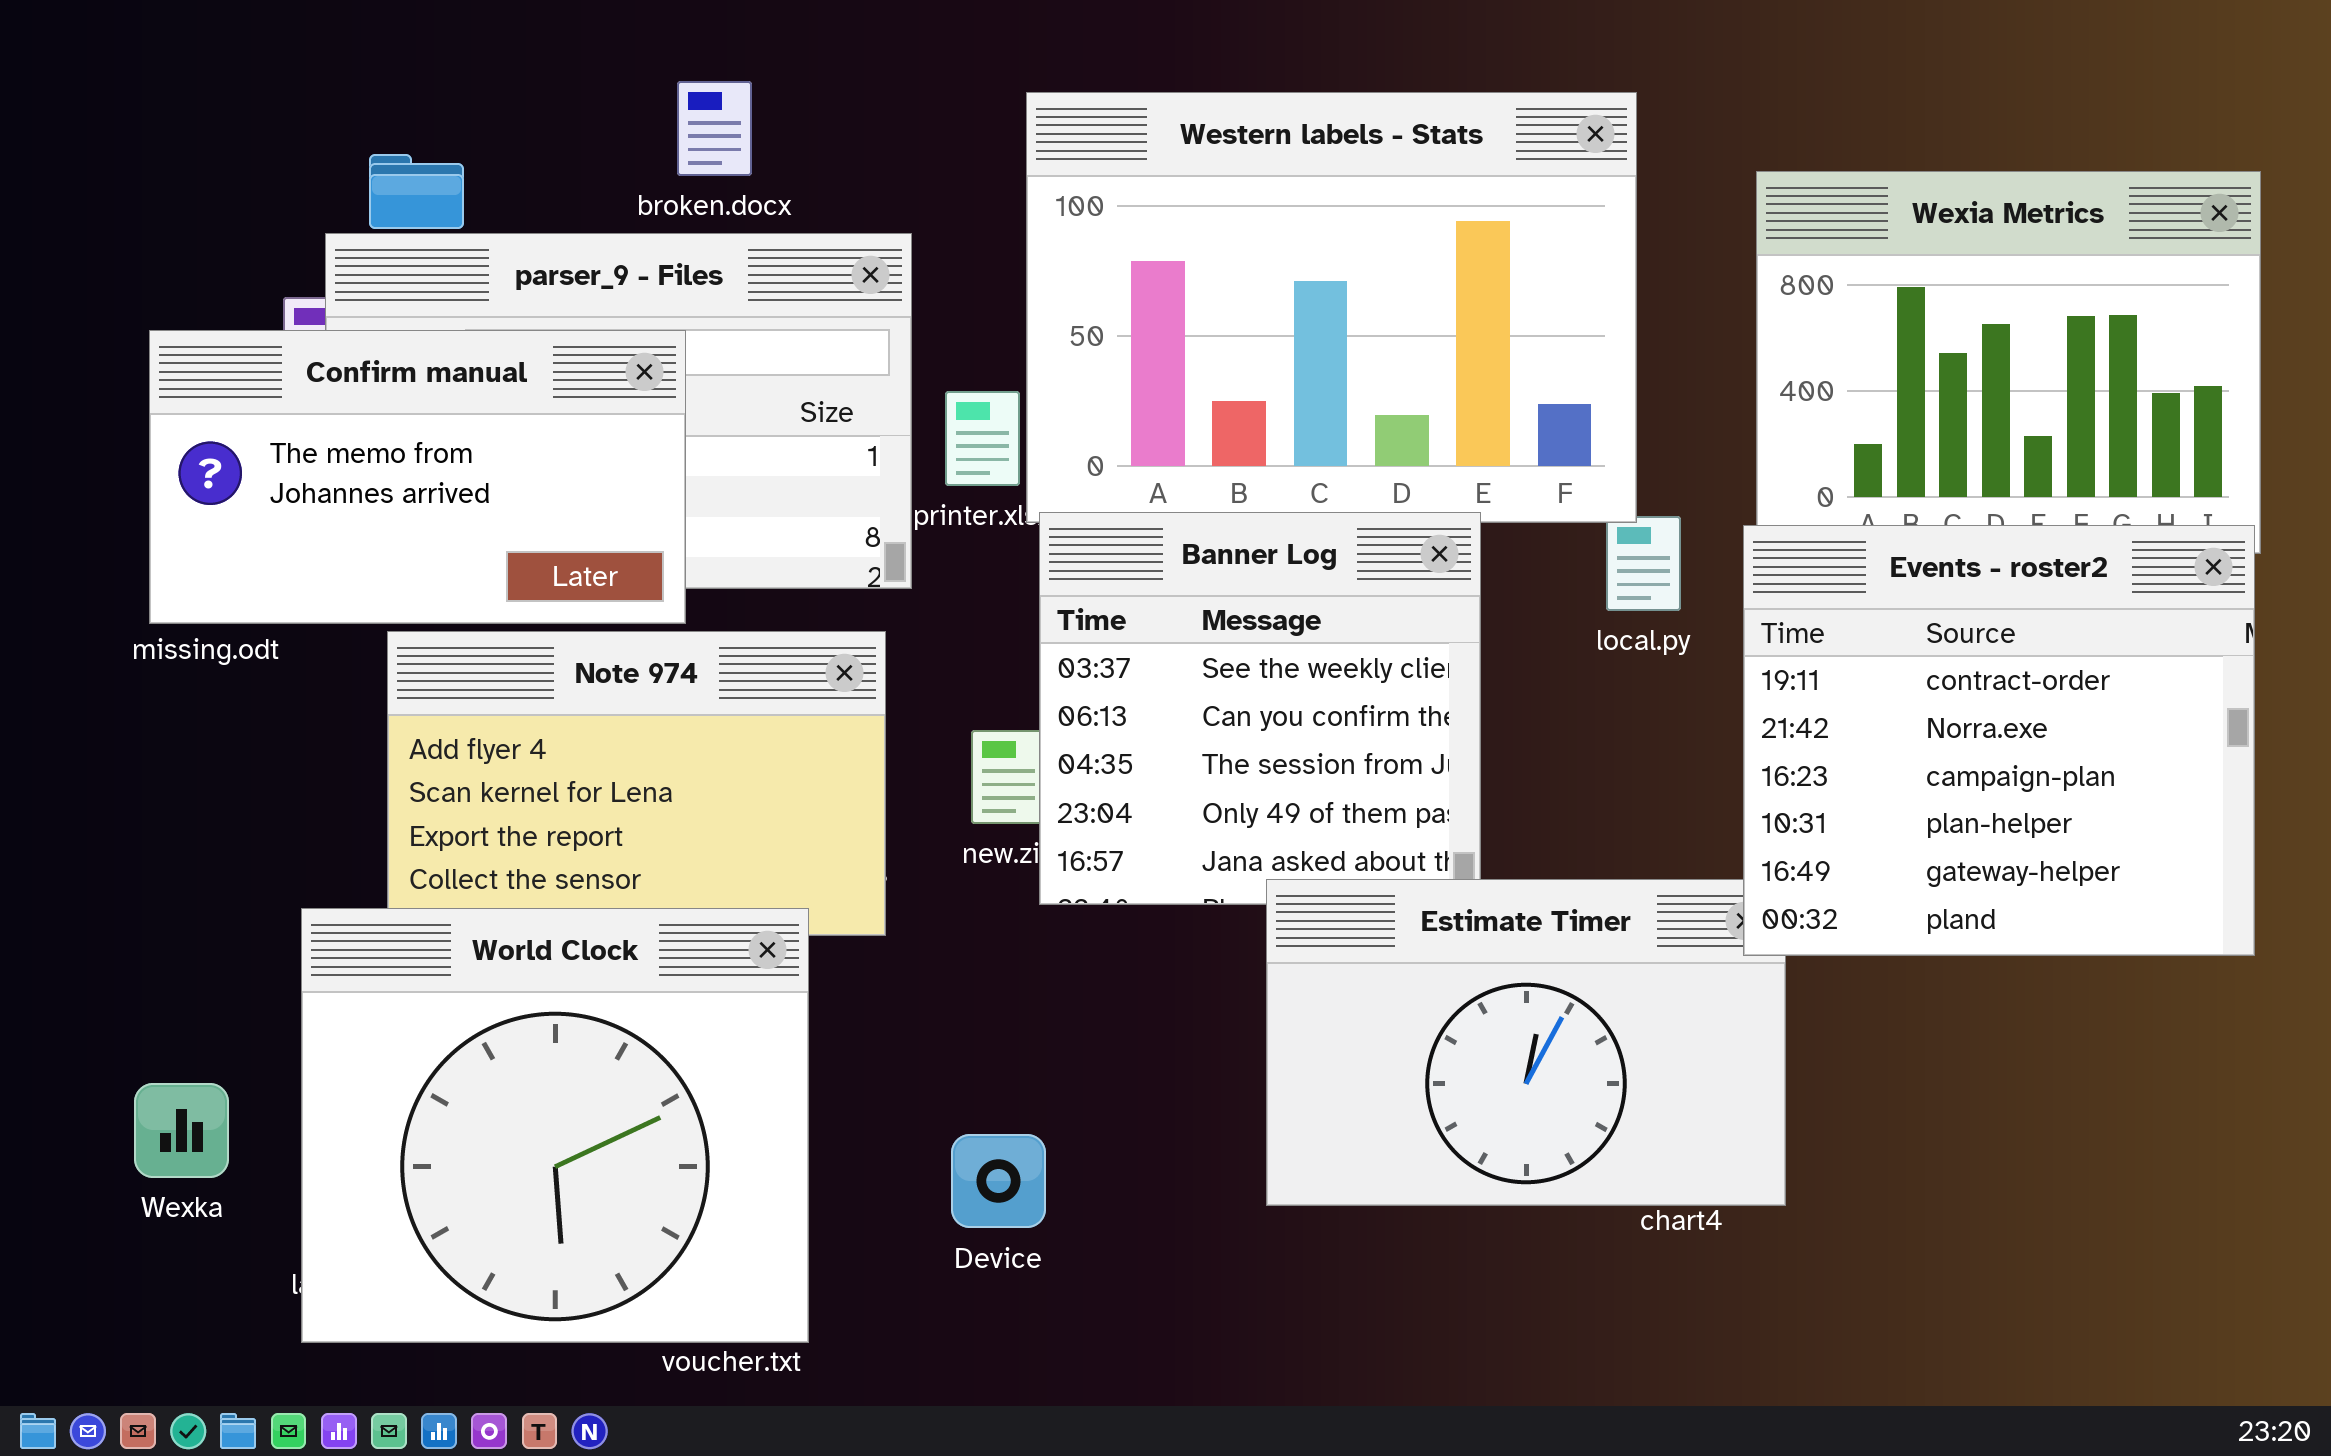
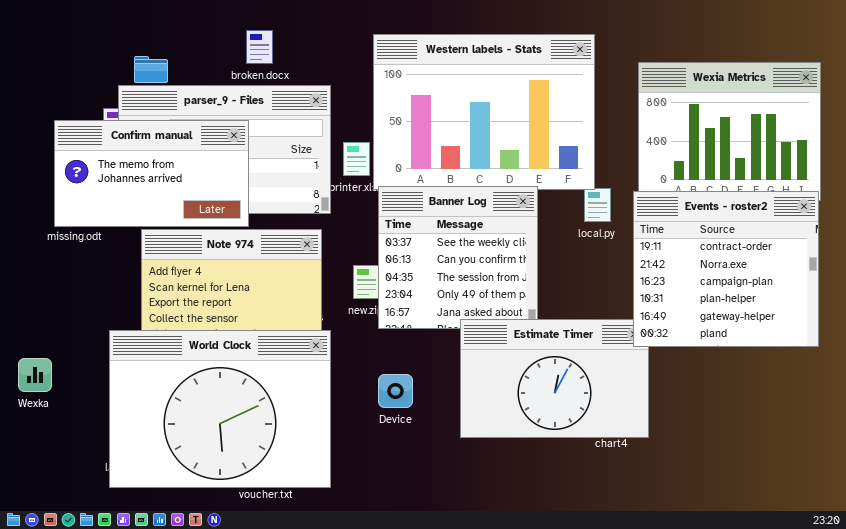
World Clock: [301,908,809,1343] -> [109,330,331,488], resized
Wexka: [134,1083,229,1178] -> [18,358,52,392], moved
Device: [951,1134,1046,1228] -> [378,374,413,408], moved

